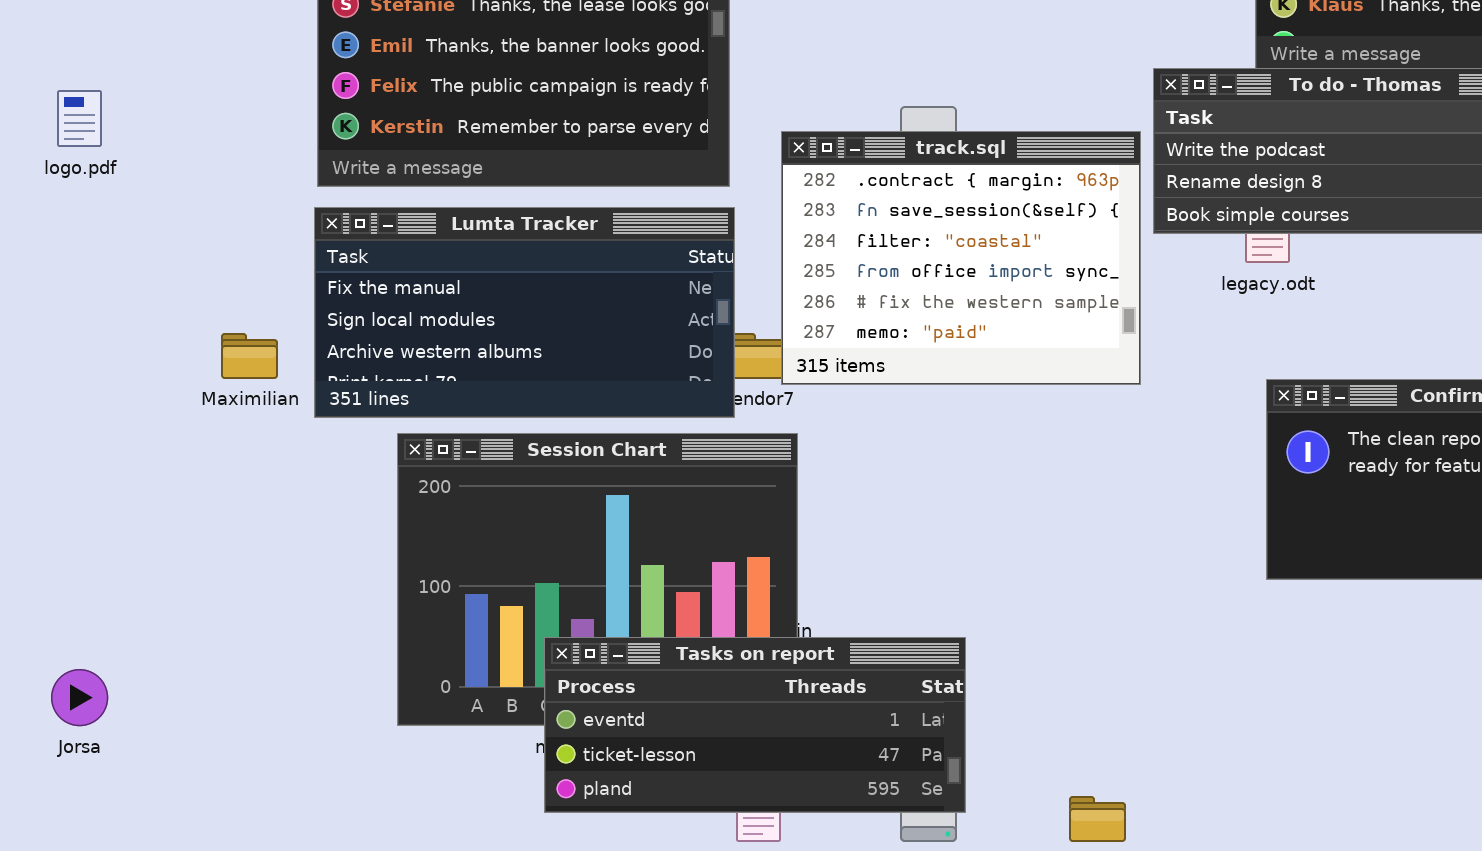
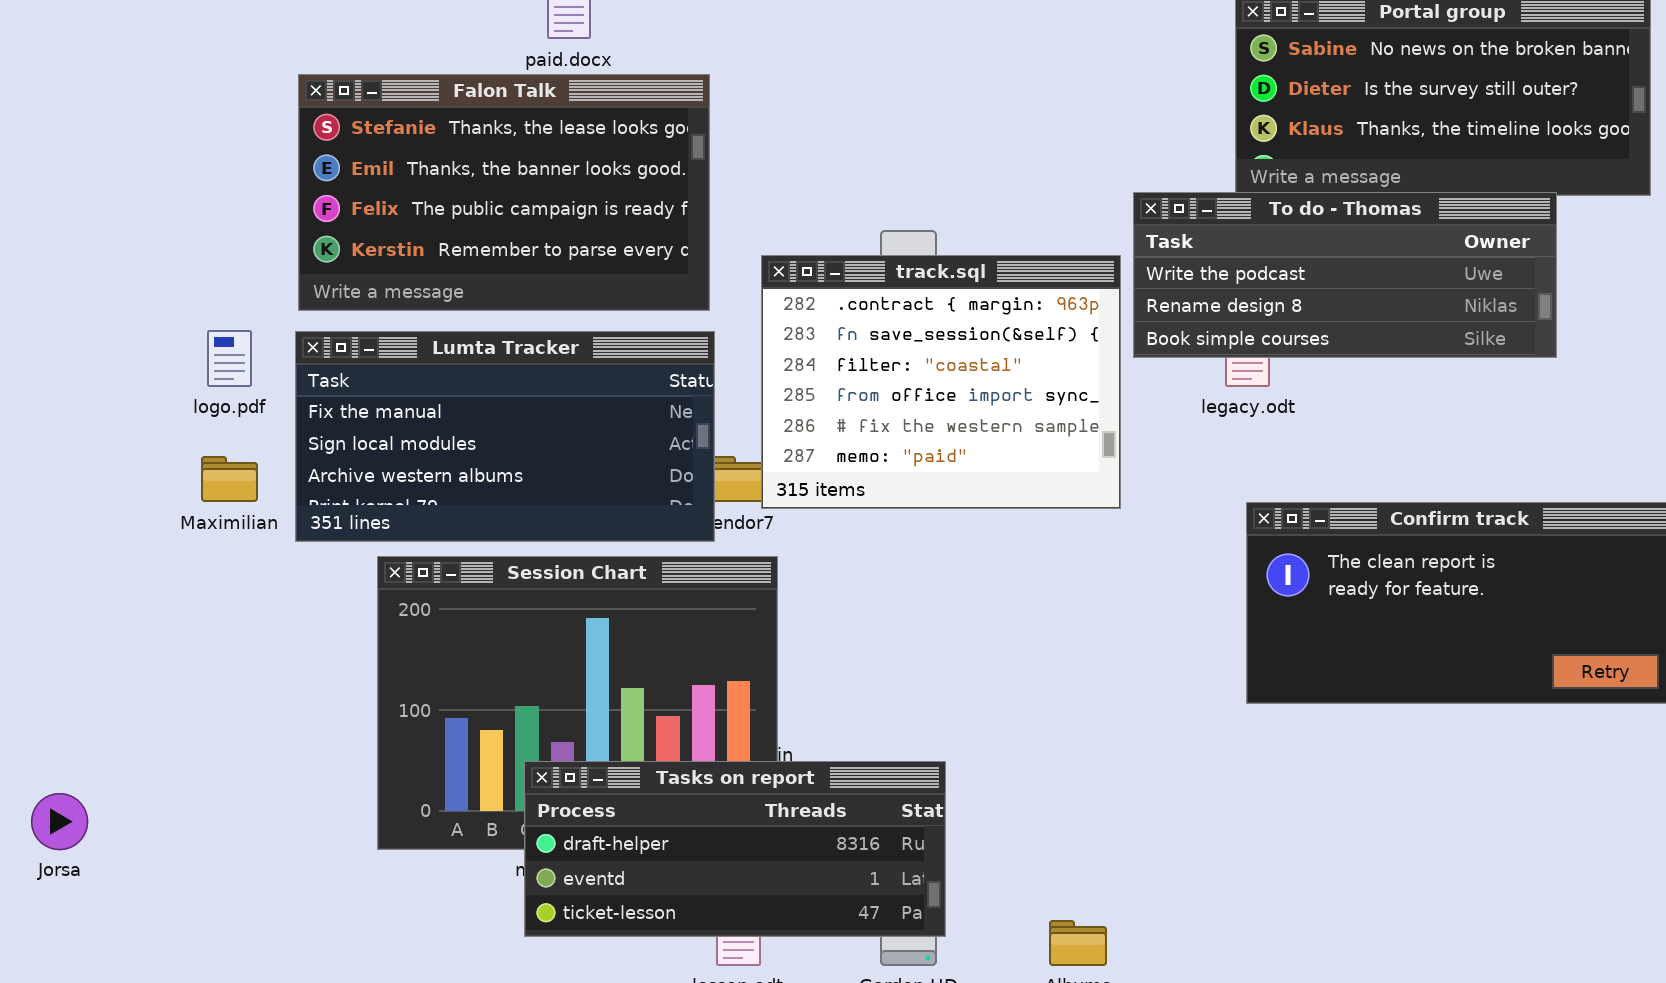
logo.pdf: [57,90,102,147] -> [207,330,252,387], moved
Tasks on report: [544,637,966,813] -> [524,761,946,937], scrolled up 1 row

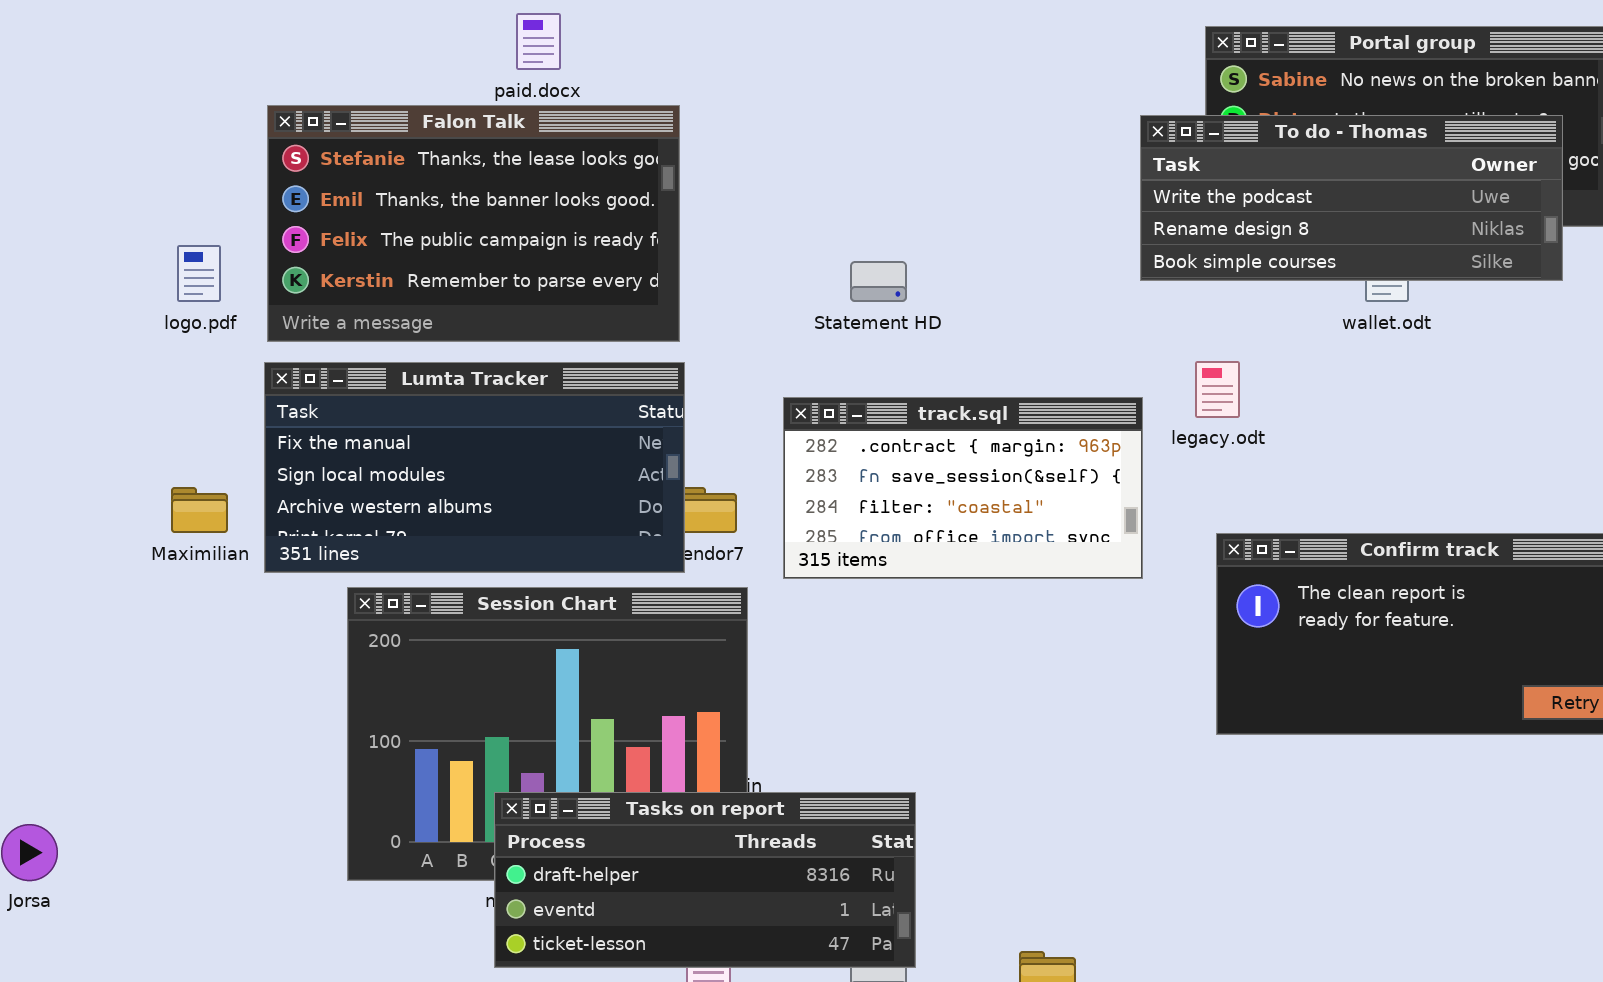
To do - Thomas: [1133,192,1557,358] -> [1140,115,1563,281], moved
track.sql: [761,255,1121,509] -> [783,397,1143,579], moved, resized
logo.pdf: [207,330,252,387] -> [177,245,221,302], moved

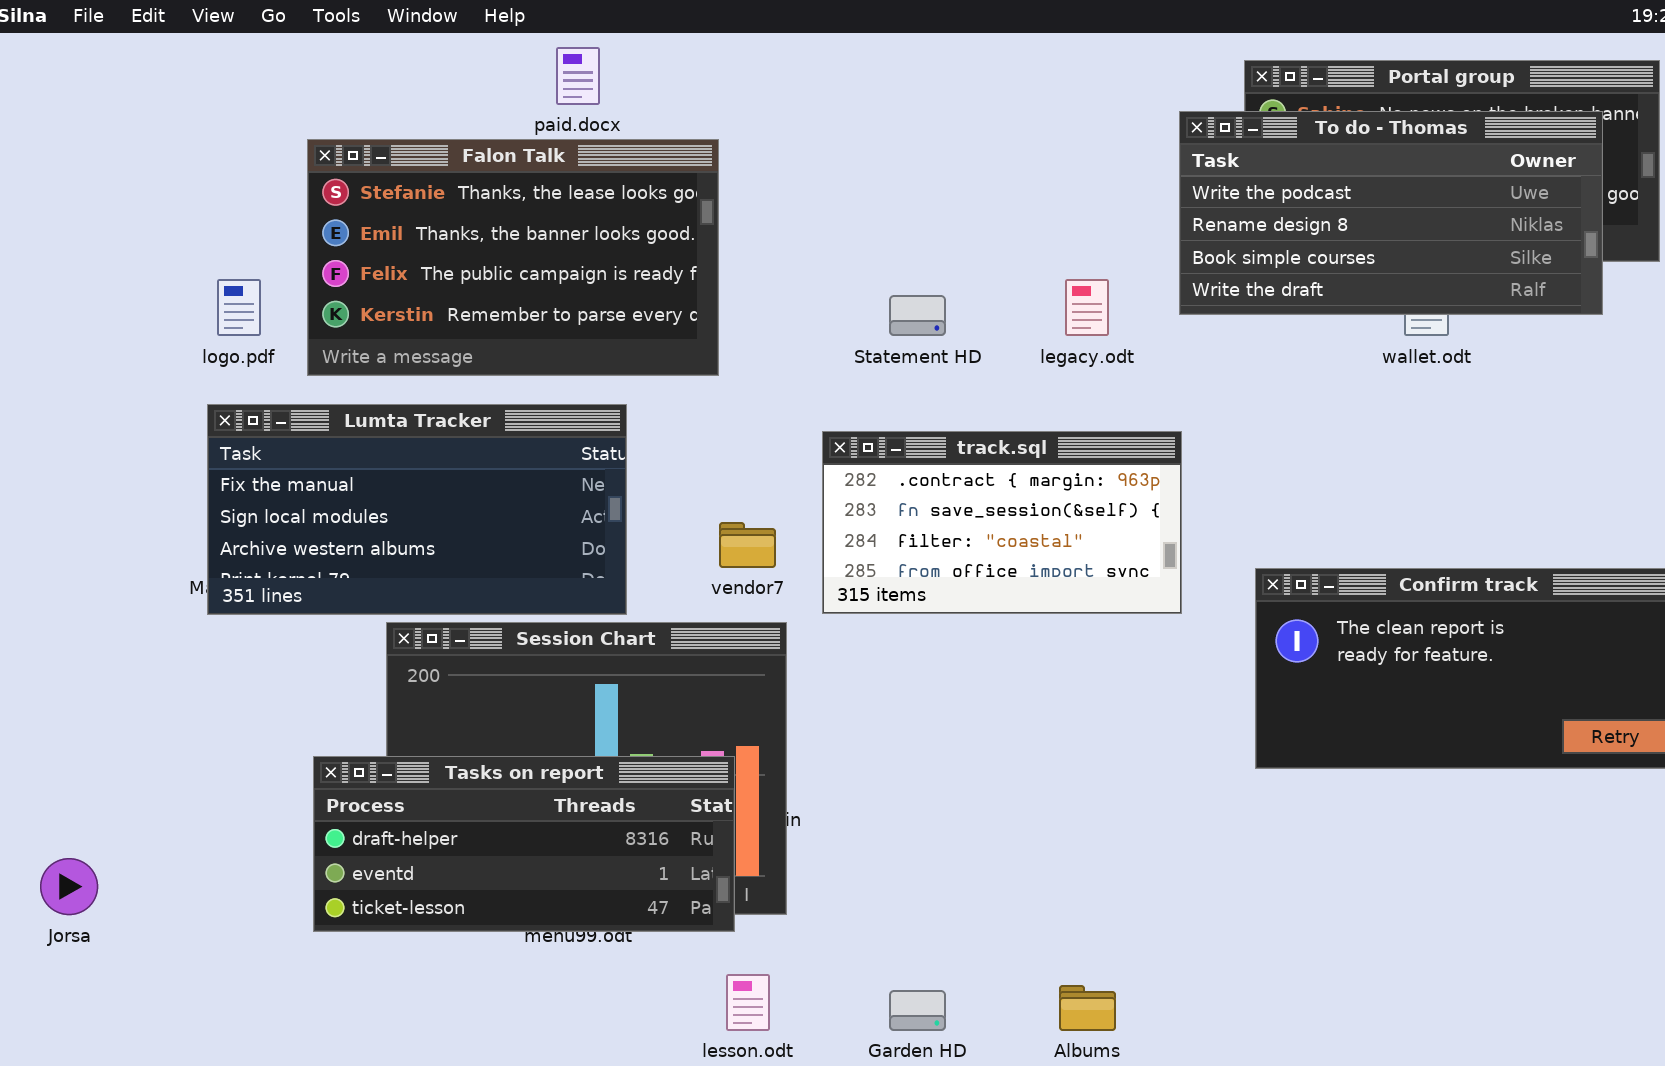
To do - Thomas: [1140,115,1563,281] -> [1179,111,1603,315], resized
legacy.odt: [1195,361,1240,418] -> [1065,279,1109,336], moved
Lumta Tracker: [264,362,685,573] -> [207,404,627,615], moved
Tasks on report: [494,792,916,968] -> [313,756,735,932], moved

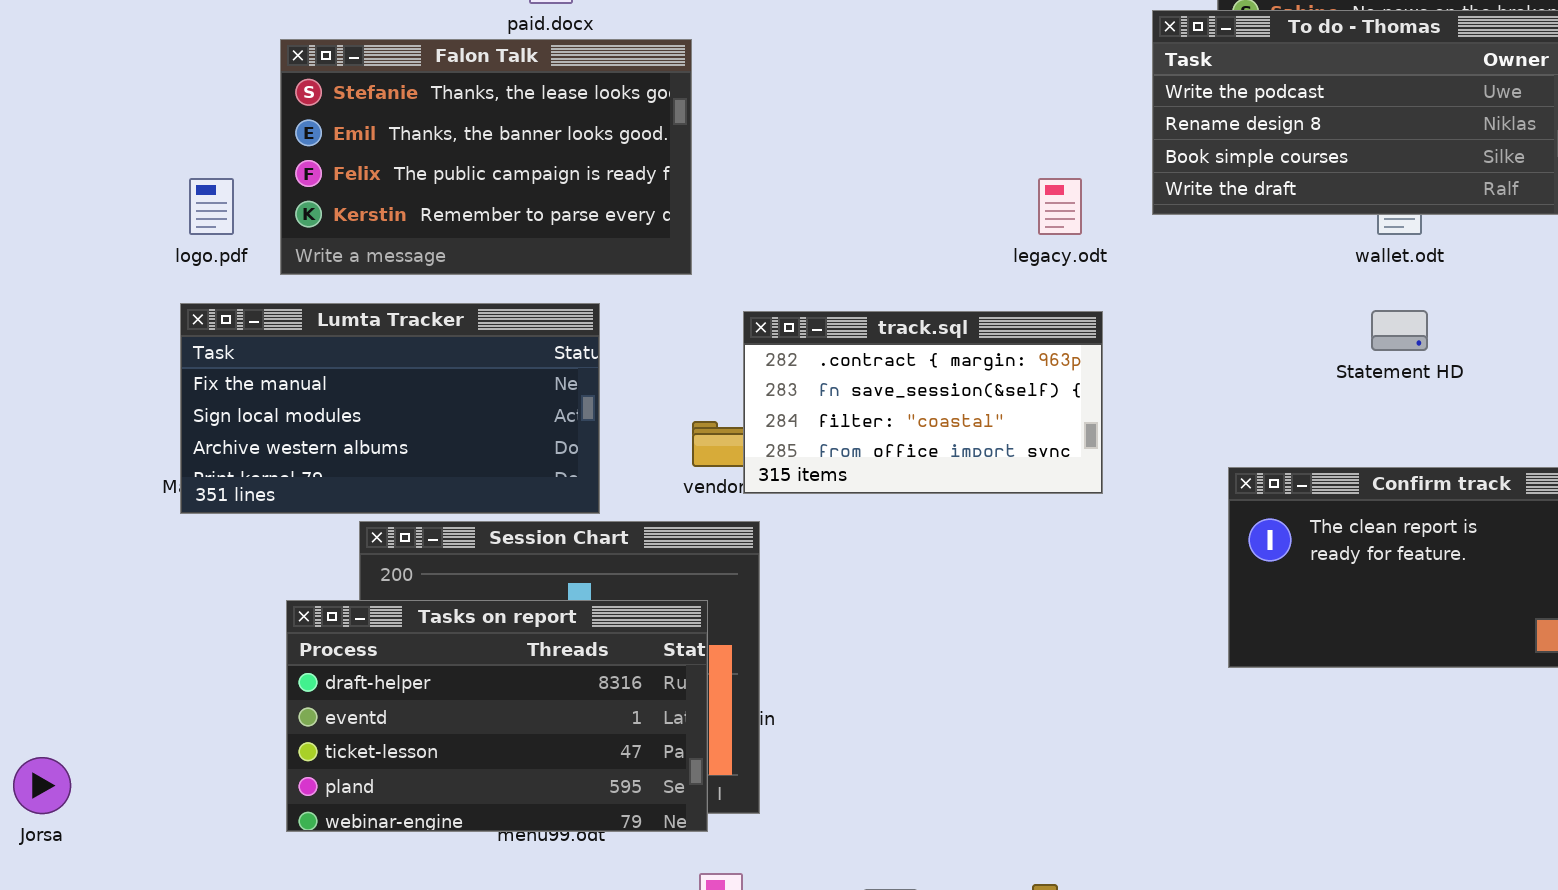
Statement HD: [889,295,946,336] -> [1371,310,1428,351], moved
track.sql: [822,431,1182,614] -> [743,311,1103,494], moved
Tasks on report: [313,756,735,932] -> [286,600,708,832], resized

